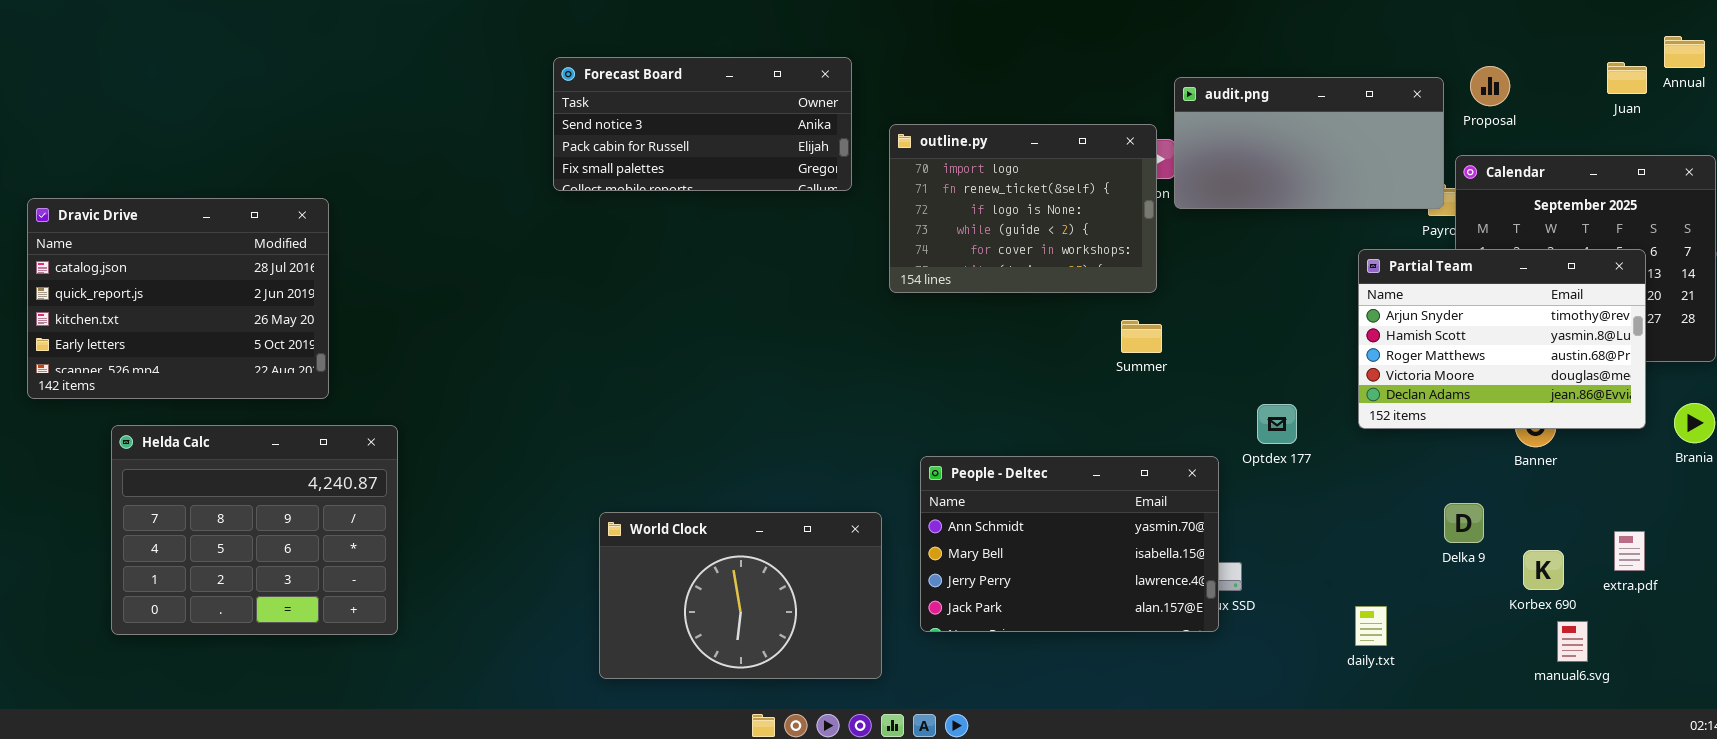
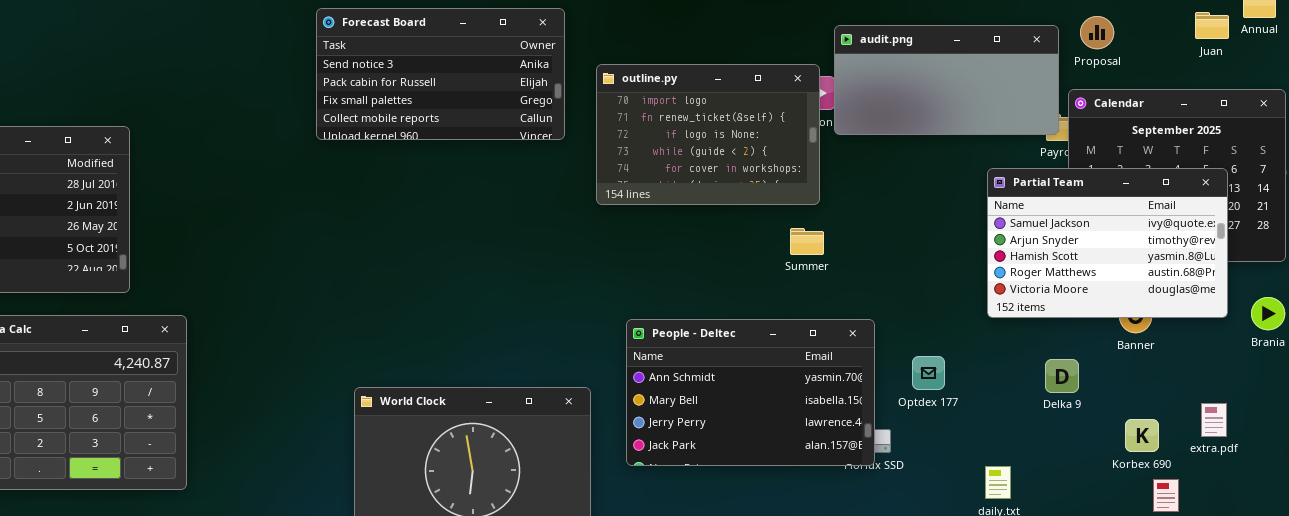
Forecast Board: [553,57,852,191] -> [316,8,565,140], resized
Partial Team: [1358,249,1646,429] -> [987,168,1228,318], scrolled up 1 row
Optdex 177: [1257,404,1297,444] -> [912,356,945,390], moved
People - Deltec: [920,456,1219,632] -> [626,319,875,466], moved
Delka 9: [1444,503,1484,543] -> [1045,359,1079,393], moved

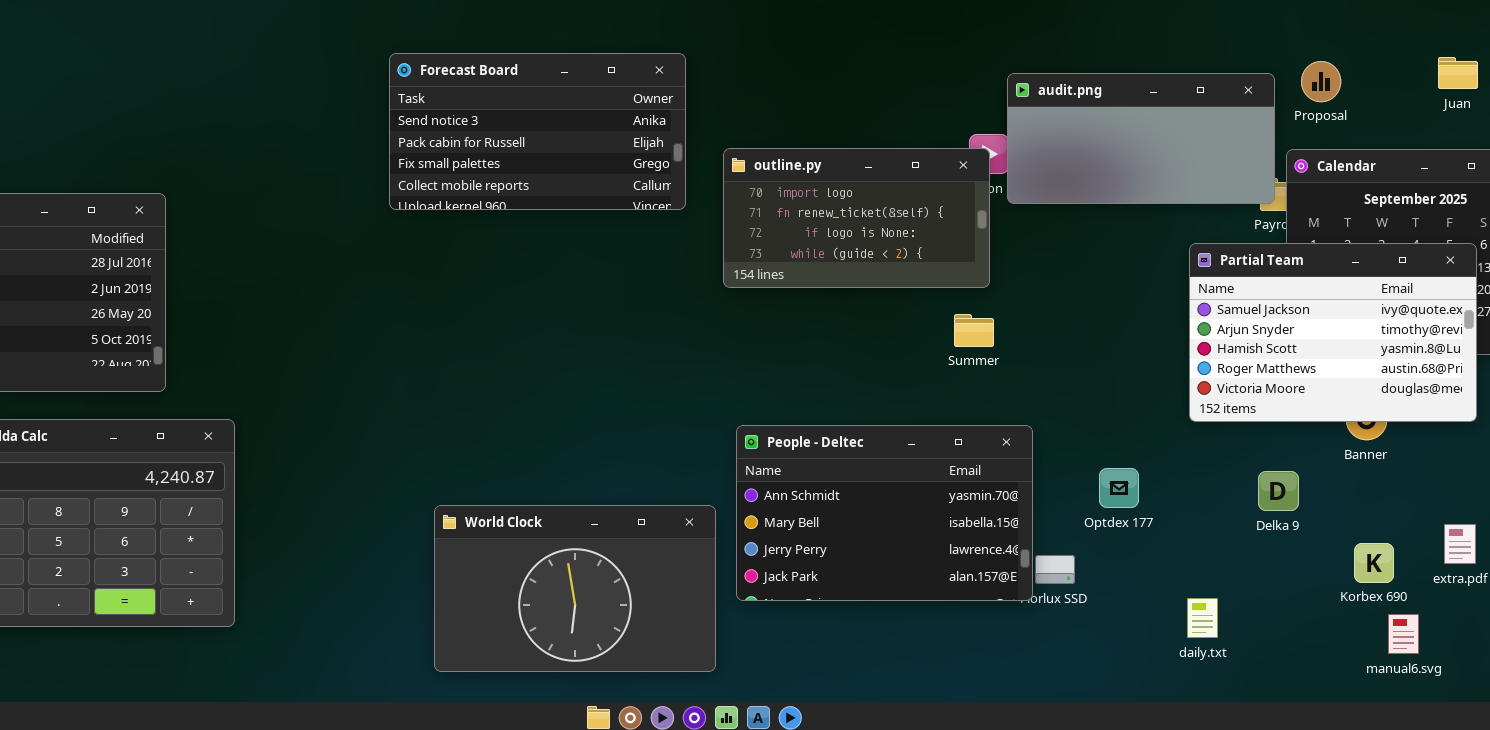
outline.py: [596,64,820,205] -> [723,148,990,288], resized
People - Deltec: [626,319,875,466] -> [736,425,1033,601], moved

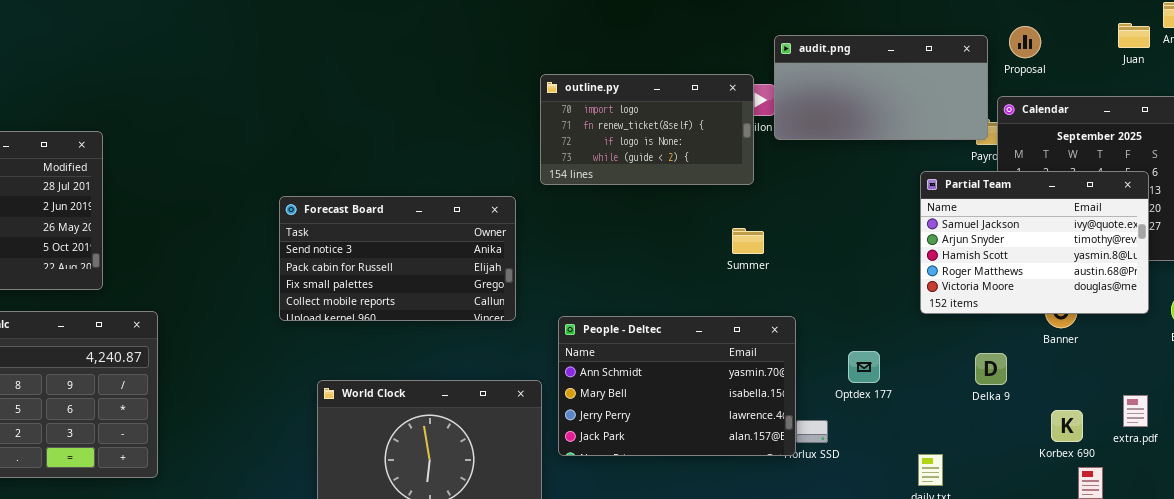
Forecast Board: [389,53,686,210] -> [279,196,516,321], moved
outline.py: [723,148,990,288] -> [540,74,754,185], moved

